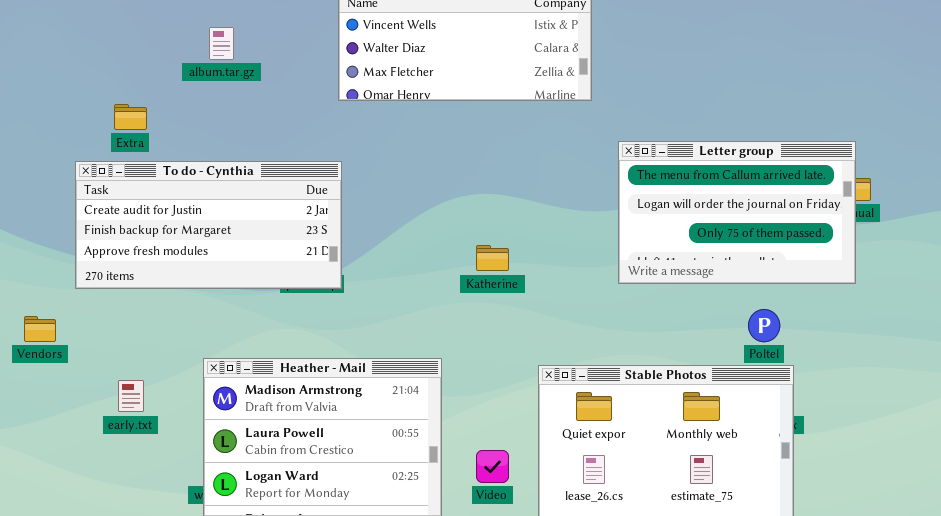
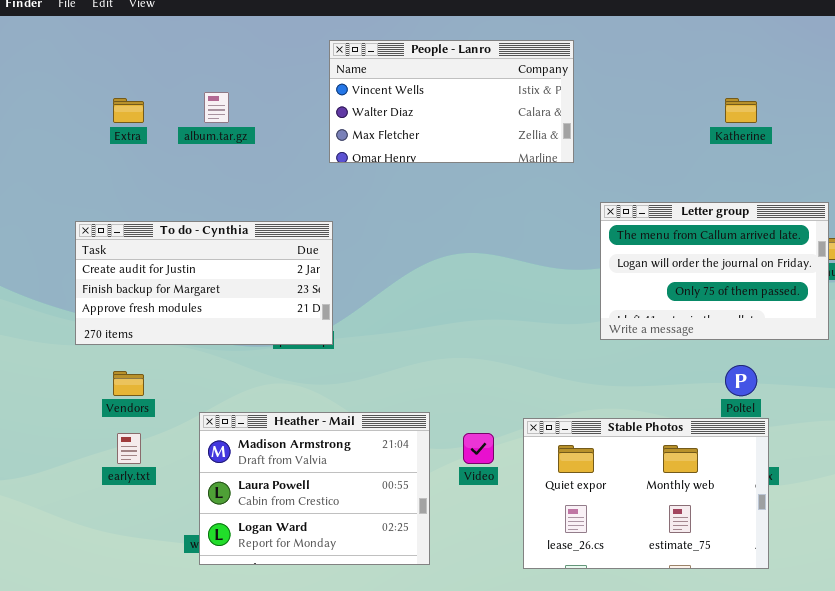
Extra: [114,104,147,130] -> [113,98,144,123], moved
Katherine: [476,245,509,271] -> [725,98,757,123], moved
Vendors: [24,316,56,342] -> [113,371,144,396], moved
Video: [476,450,509,483] -> [463,433,494,464], moved

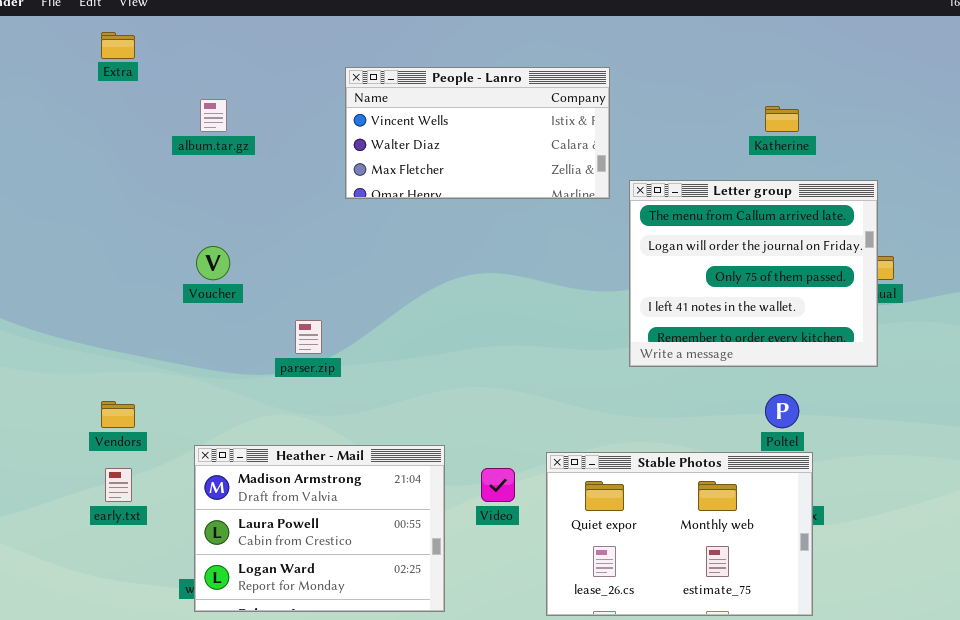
People - Lanro: [329,40,574,163] -> [345,67,610,199], moved
Extra: [113,98,144,123] -> [101,32,135,59], moved
Letter group: [600,202,829,340] -> [629,180,878,367], resized
To do - Cynthia: [75,221,333,345] -> none, closed

